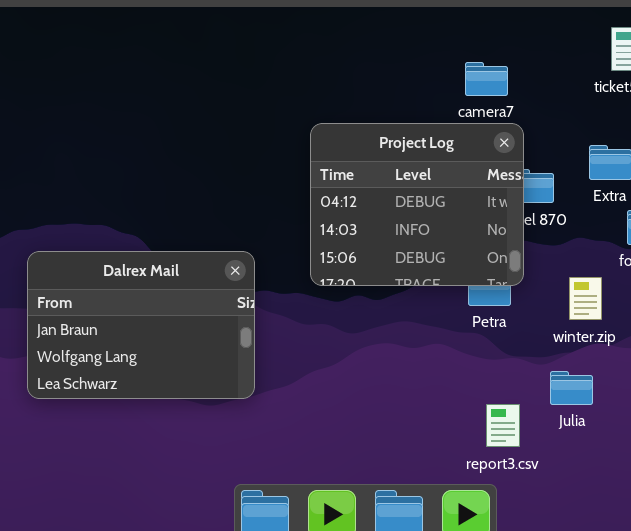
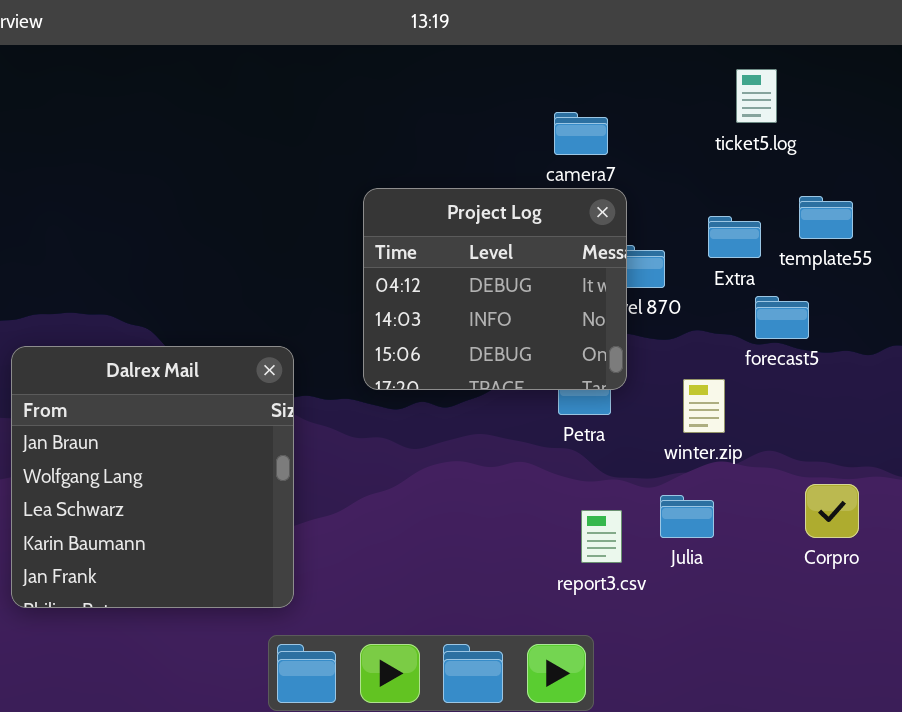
Dalrex Mail: [27,251,255,399] -> [11,346,294,608], resized
report3.csv: [486,404,520,447] -> [581,510,622,563], moved

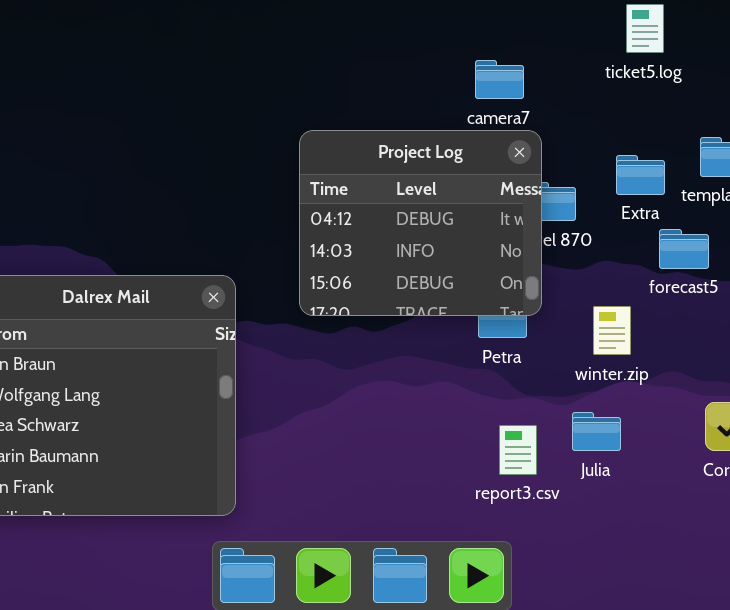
ticket5.log: [736,69,777,123] -> [626,4,664,53], moved

